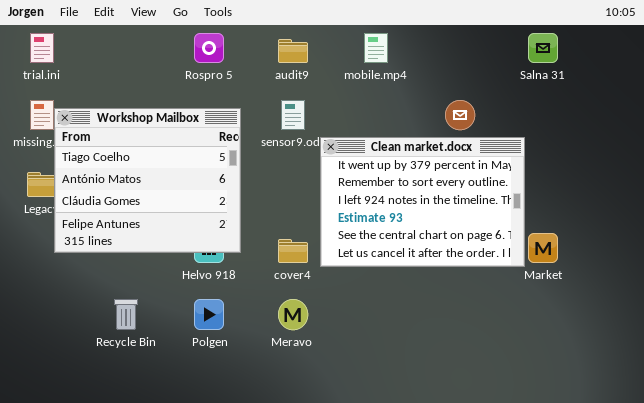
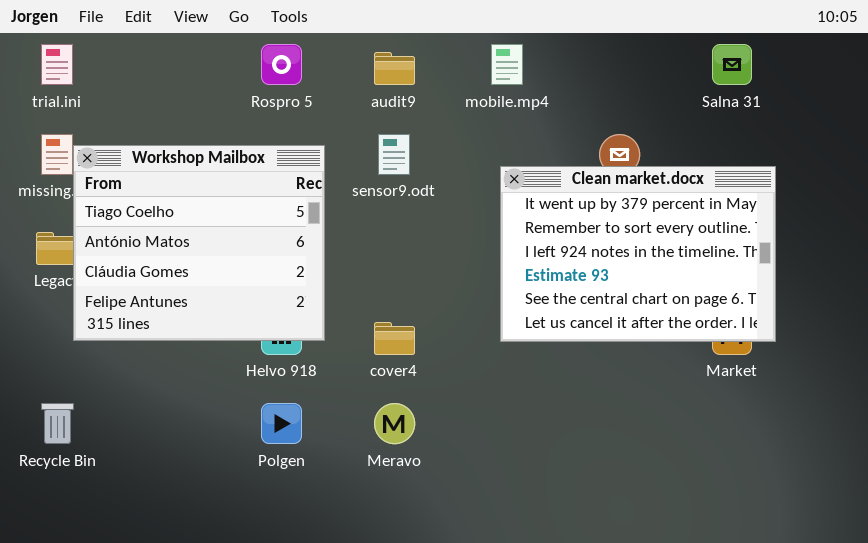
Clean market.docx: [320,137,525,267] -> [500,166,776,342], moved
Recycle Bin: [114,299,138,330] -> [41,403,74,444], moved

